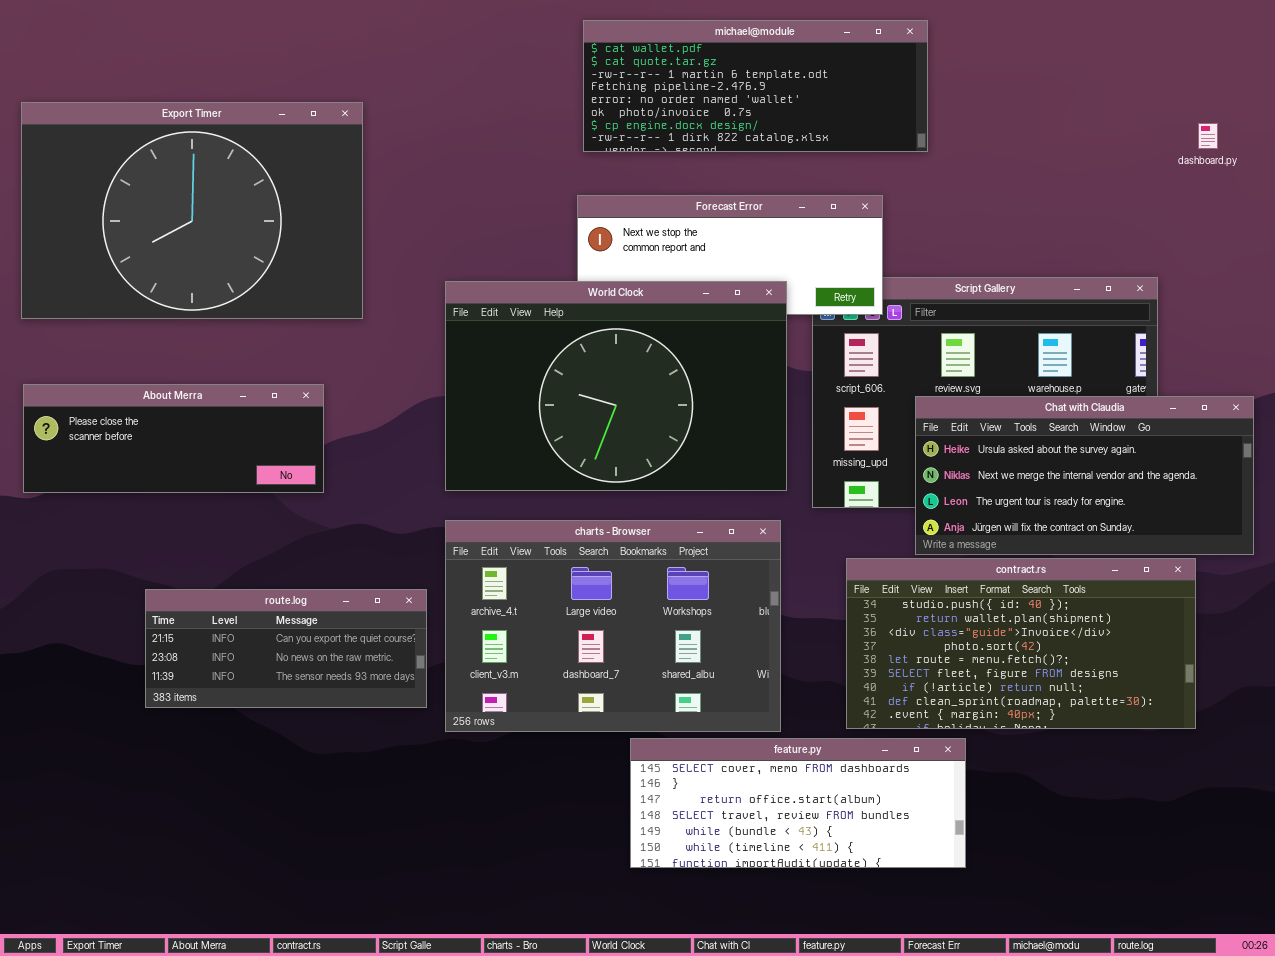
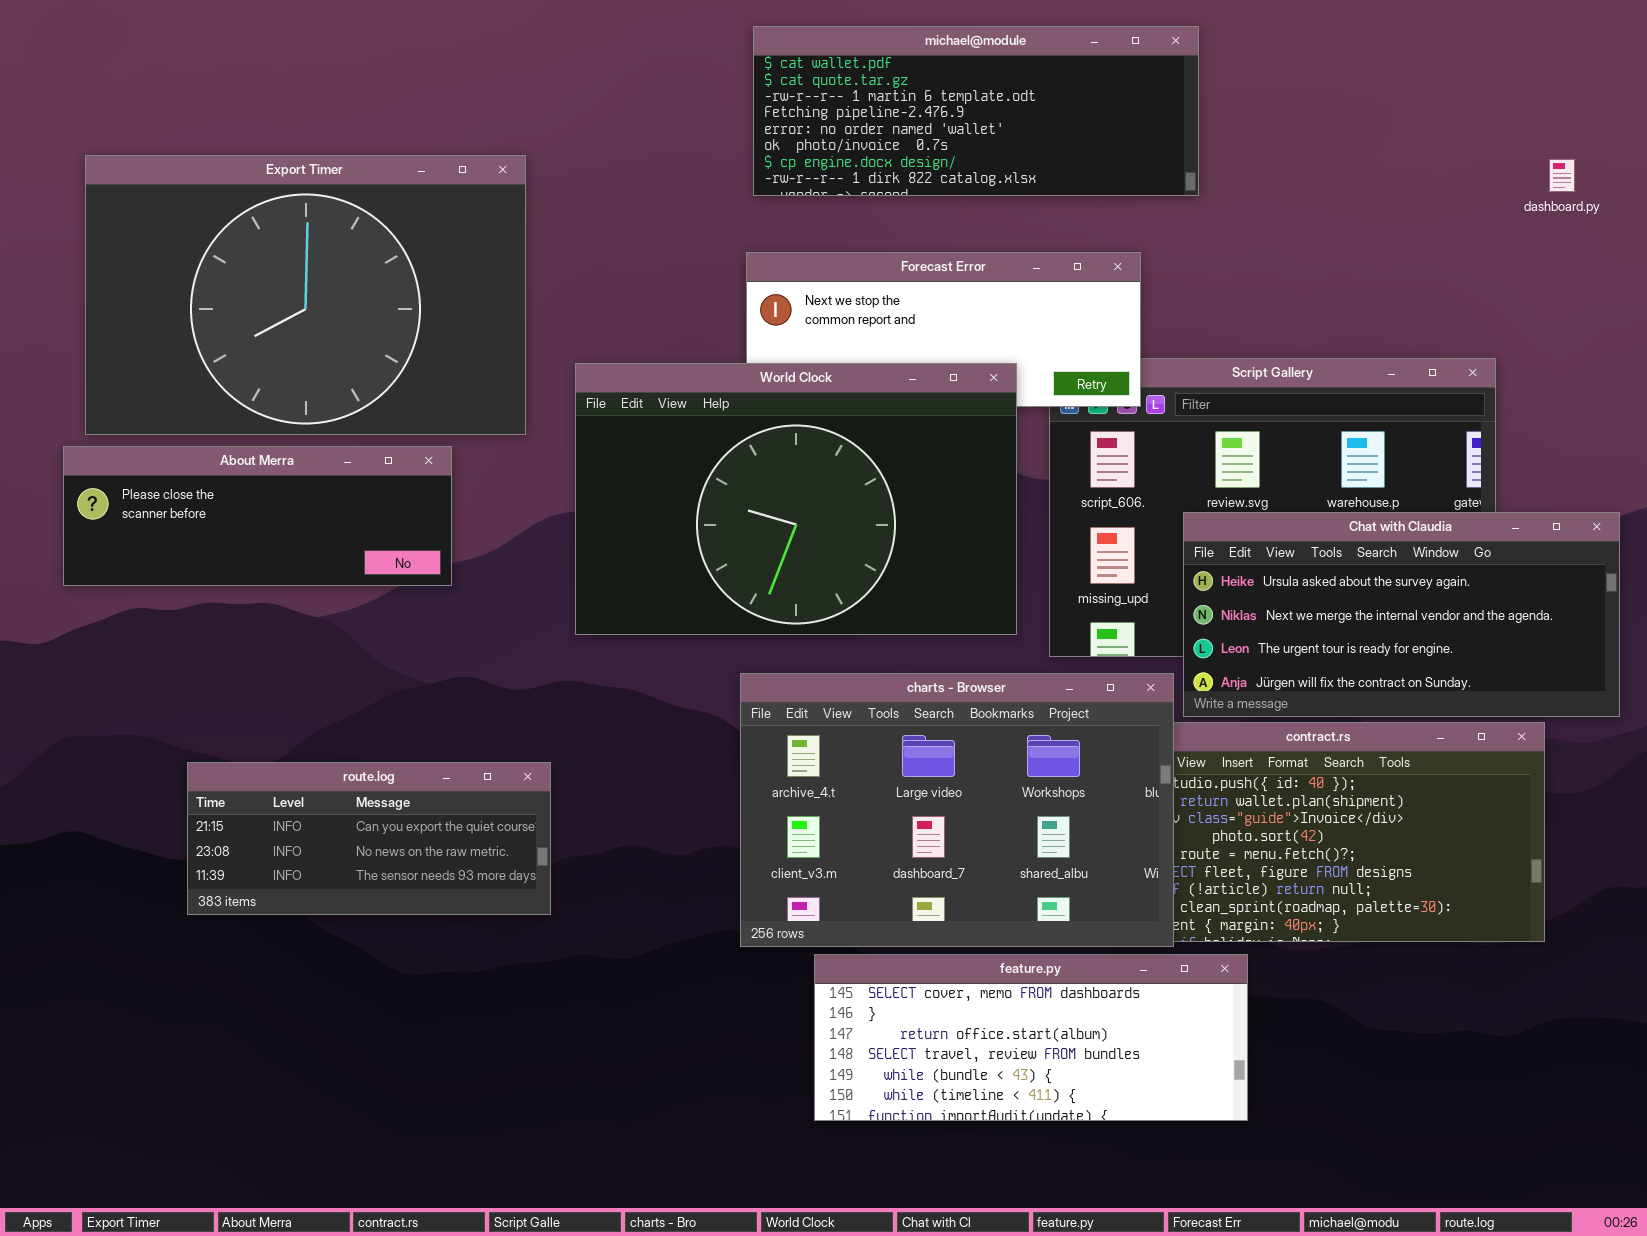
Export Timer: [21,102,363,319] -> [85,155,526,435], moved
About Merra: [23,384,324,493] -> [63,446,452,586], moved
charts - Browser: [445,520,781,732] -> [740,673,1174,947], moved

